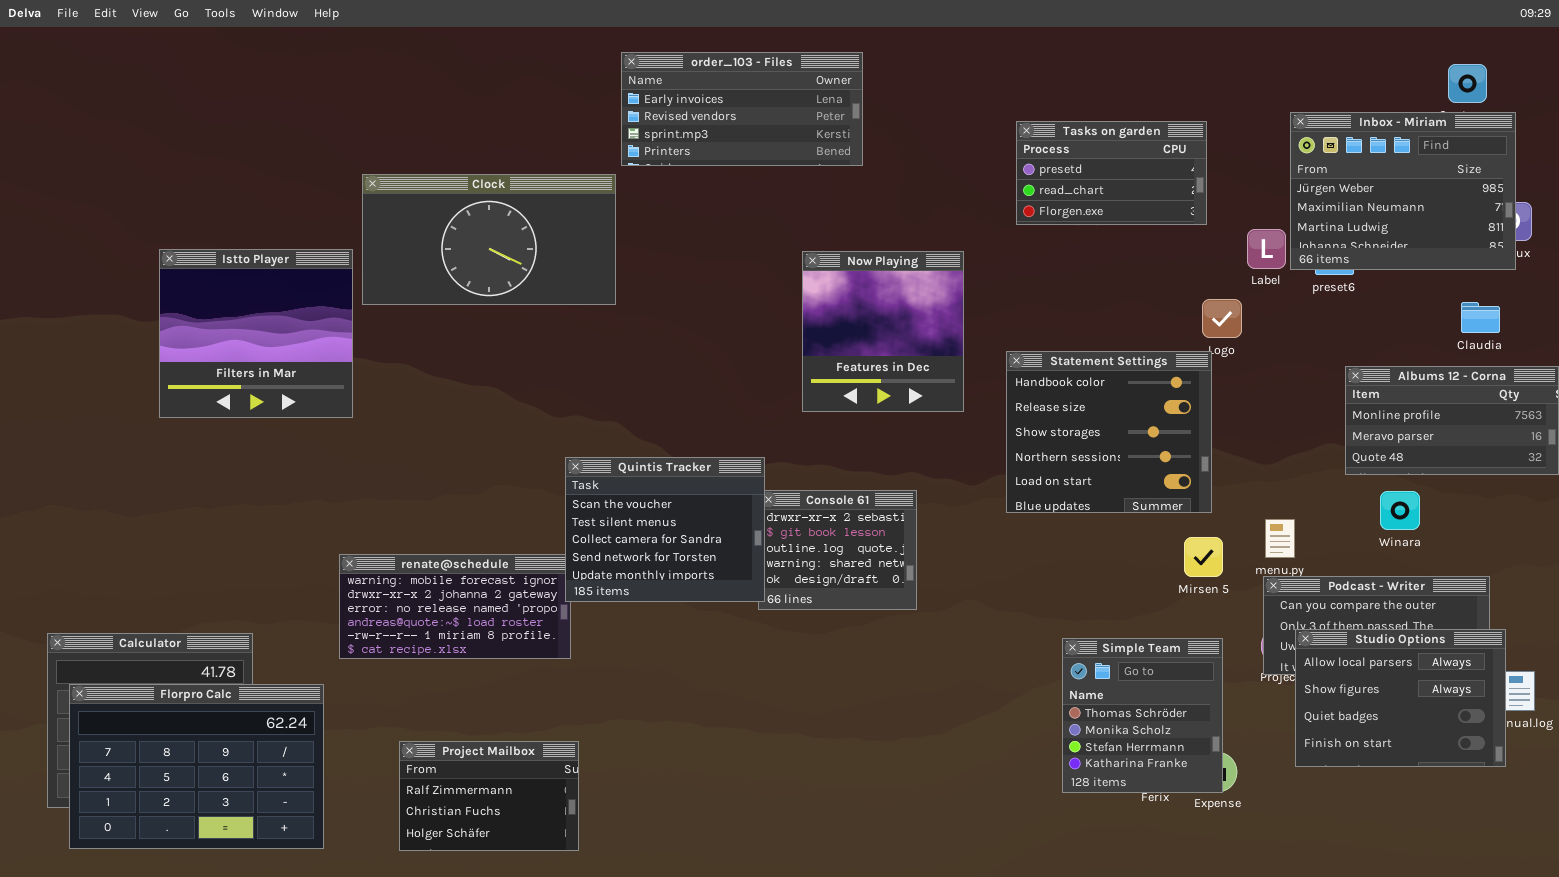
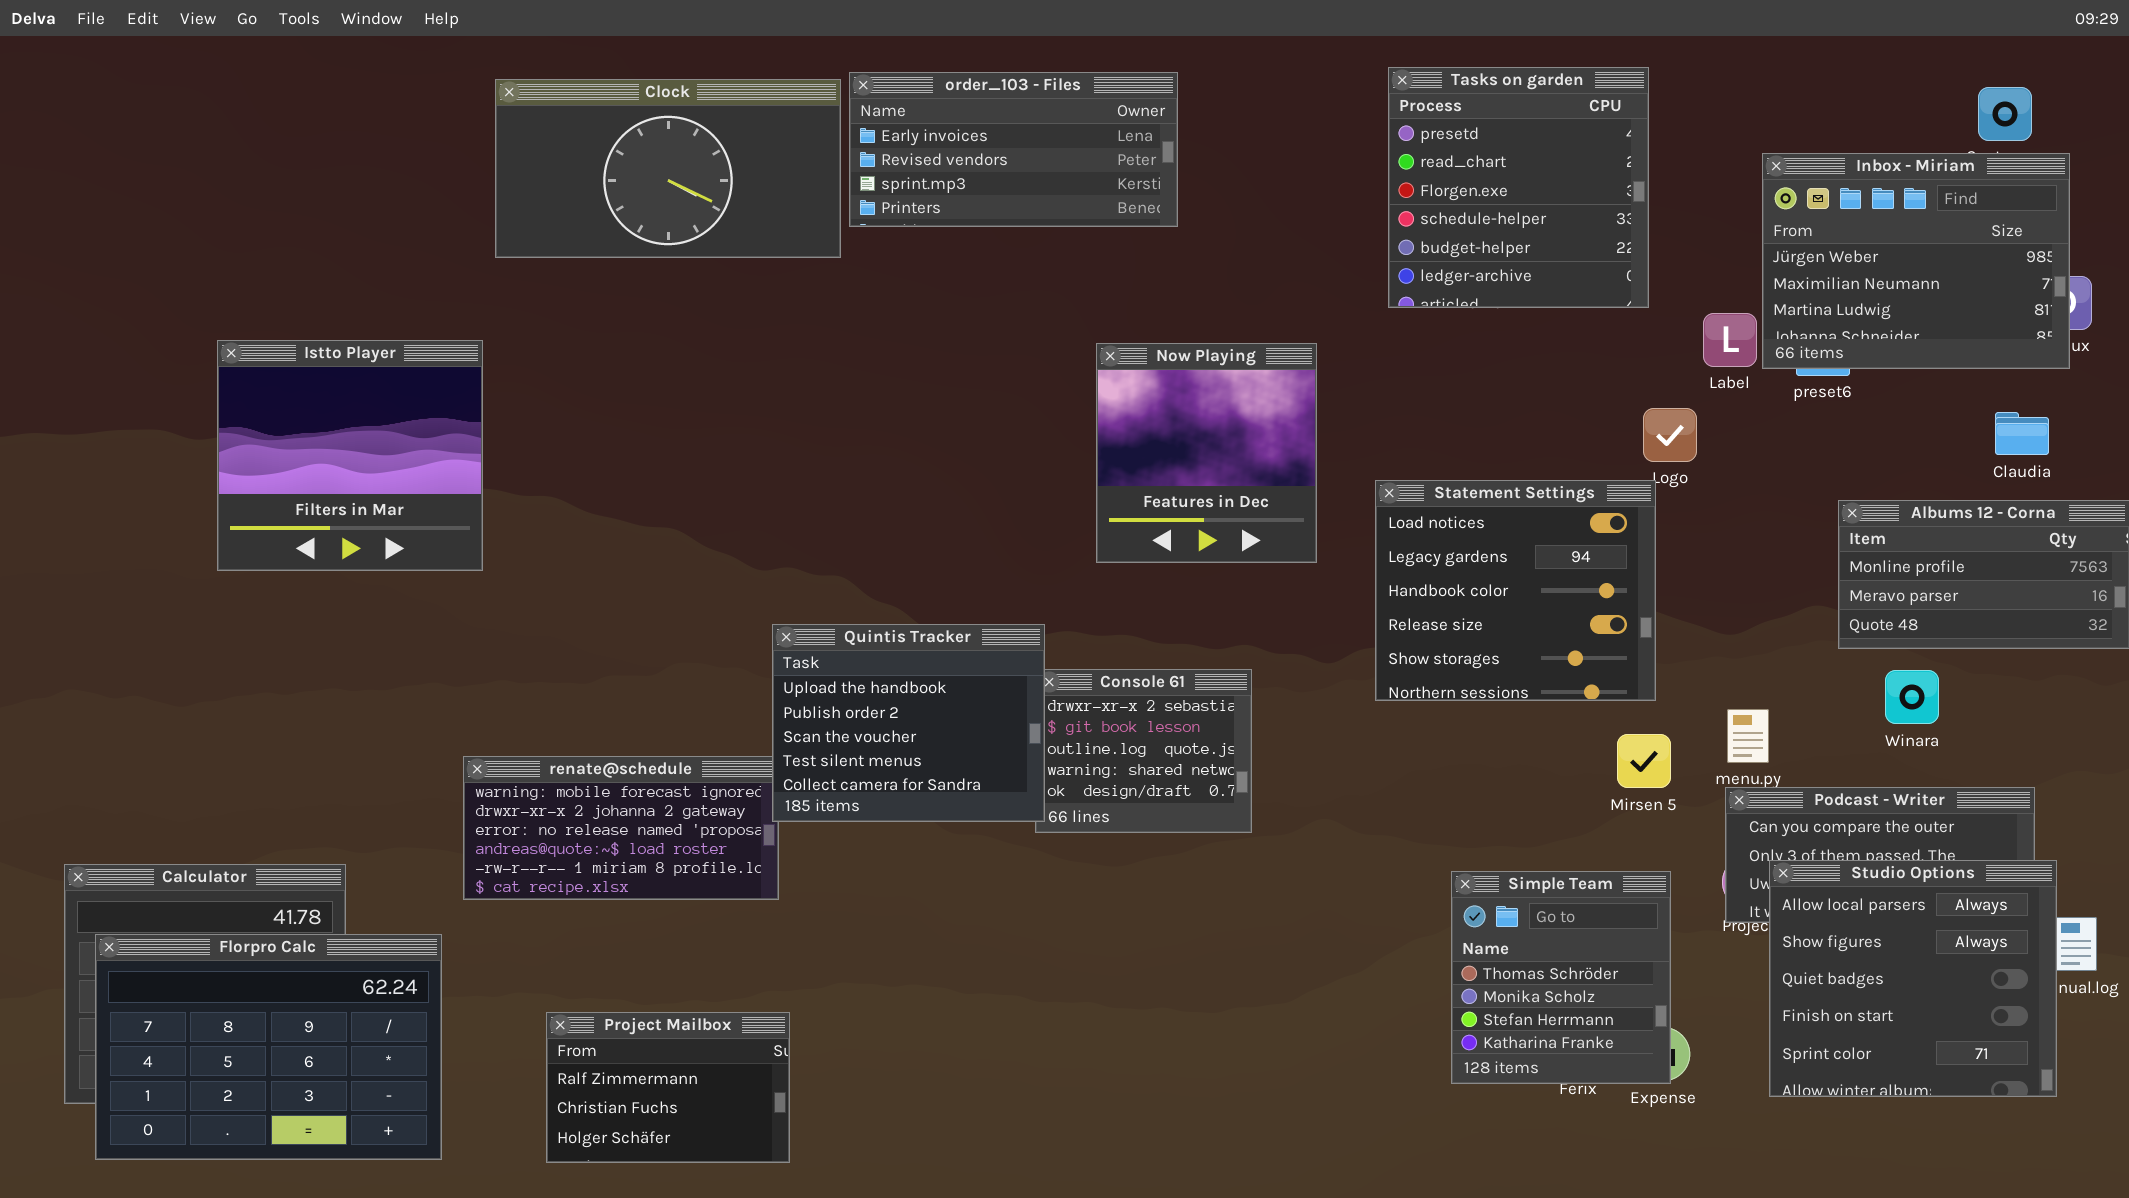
Tasks on garden: [1016,121,1207,225] -> [1388,67,1649,308], resized
Clock: [362,174,616,305] -> [495,79,841,258], moved
Statement Settings: [1006,351,1212,513] -> [1375,480,1656,701], scrolled up 2 rows
Quintis Tracker: [565,457,765,602] -> [772,624,1045,822], scrolled up 2 rows
Studio Options: [1295,629,1506,767] -> [1769,860,2057,1097], resized

